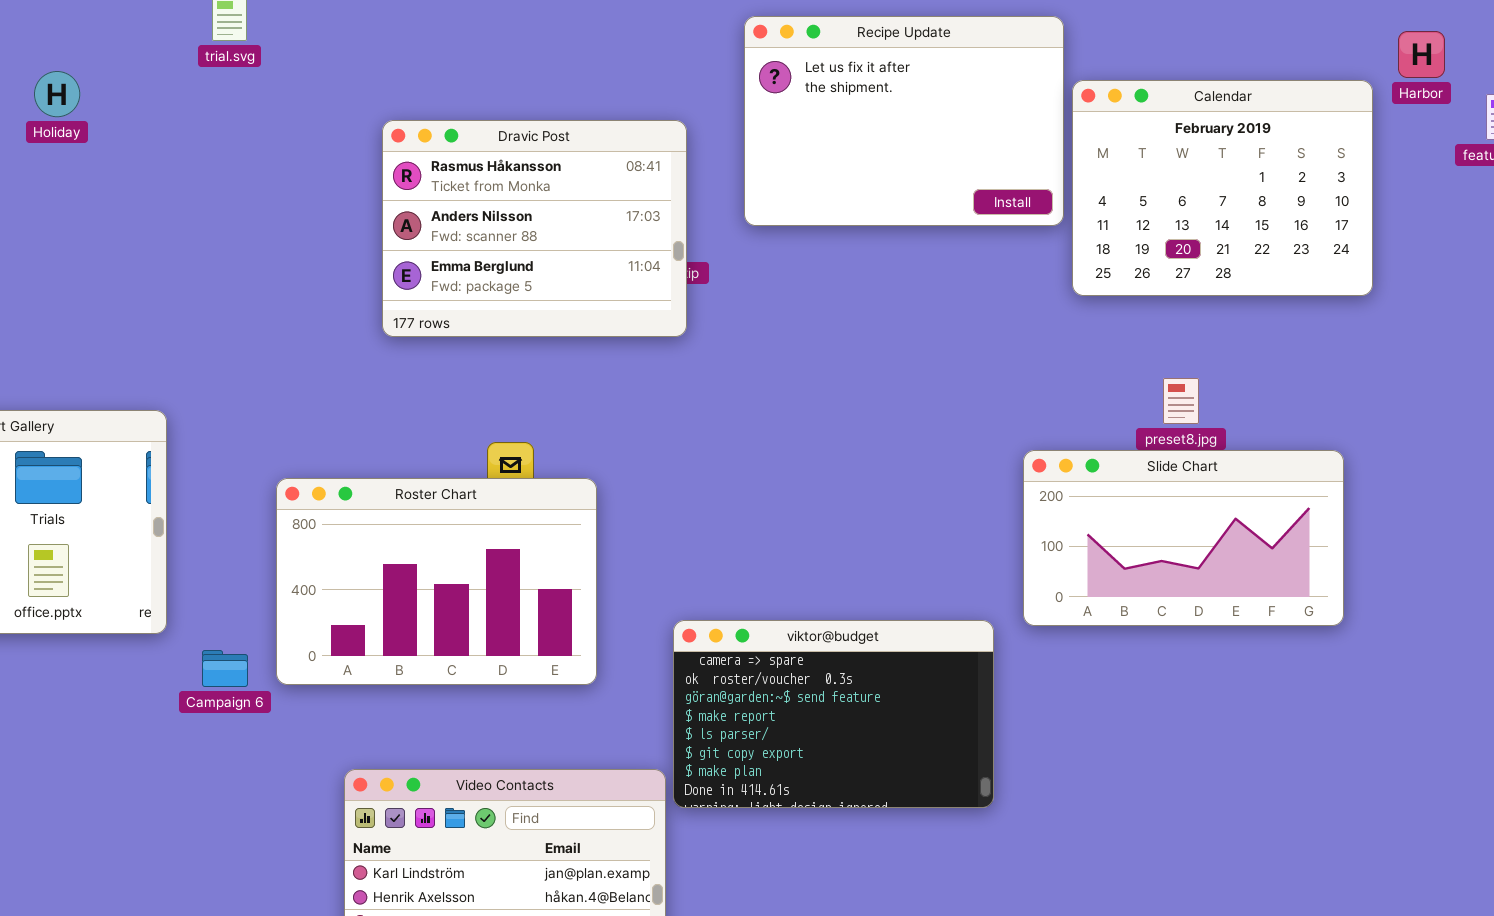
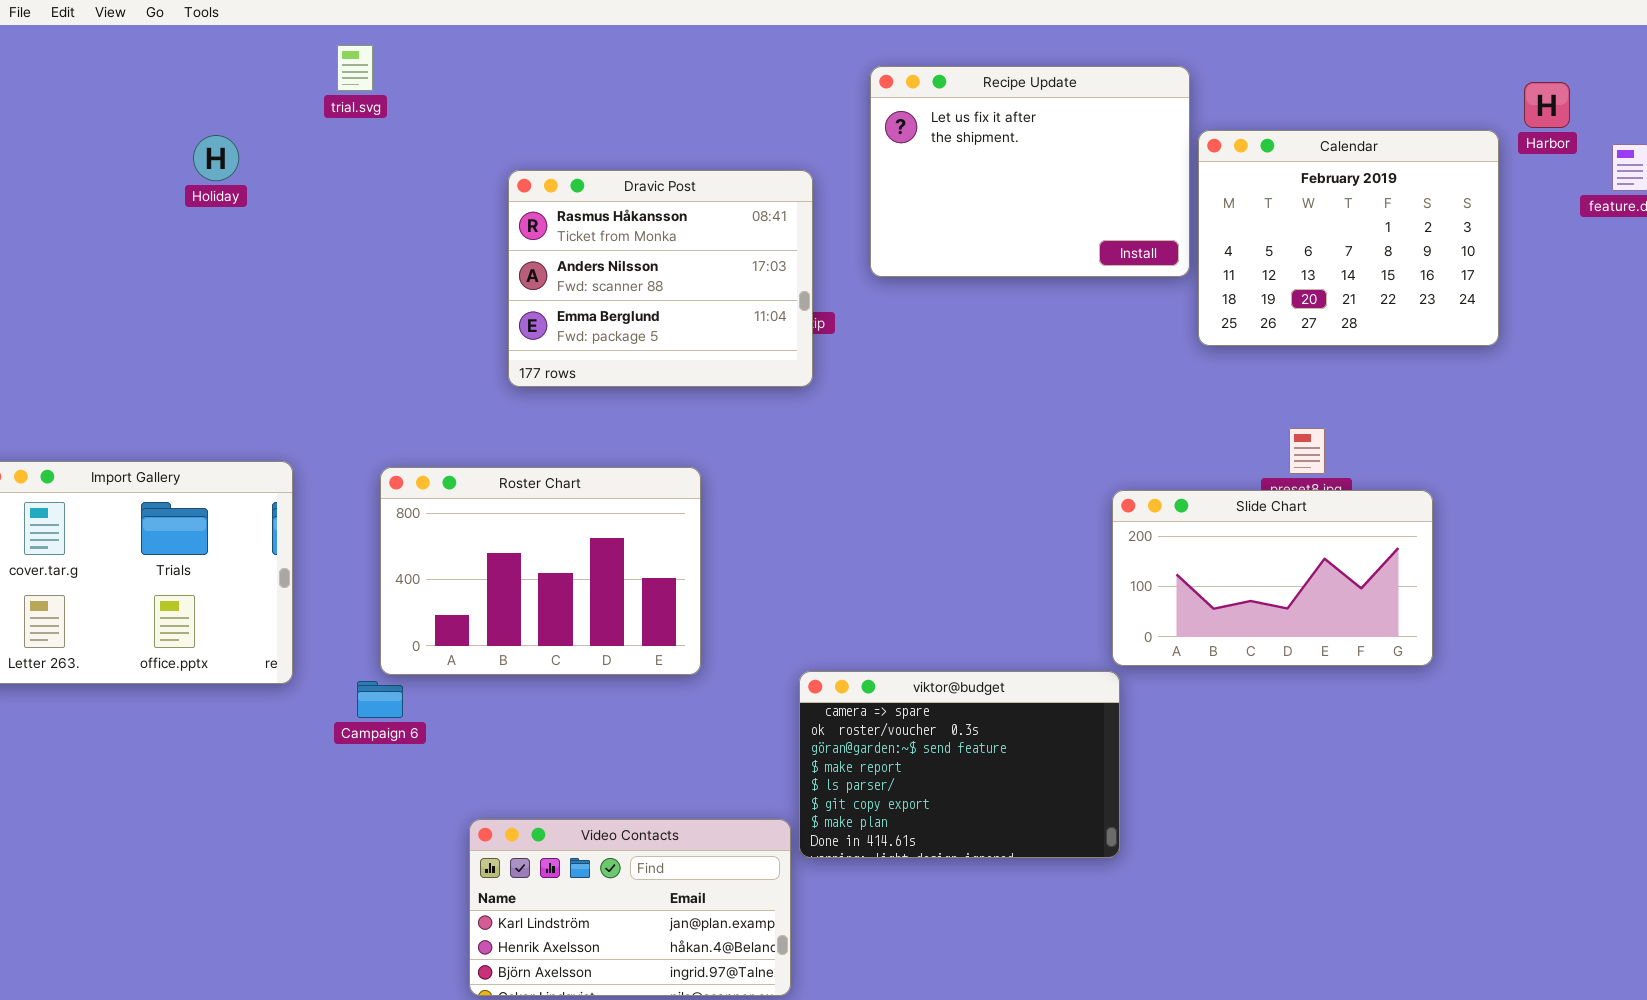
Holiday: [34,71,80,117] -> [193,135,239,181], moved
Slide Chart: [1023,450,1344,626] -> [1112,490,1433,666], moved
Roster Chart: [276,478,597,685] -> [380,467,701,675], moved
Campaign 6: [202,650,248,687] -> [357,681,403,718], moved

